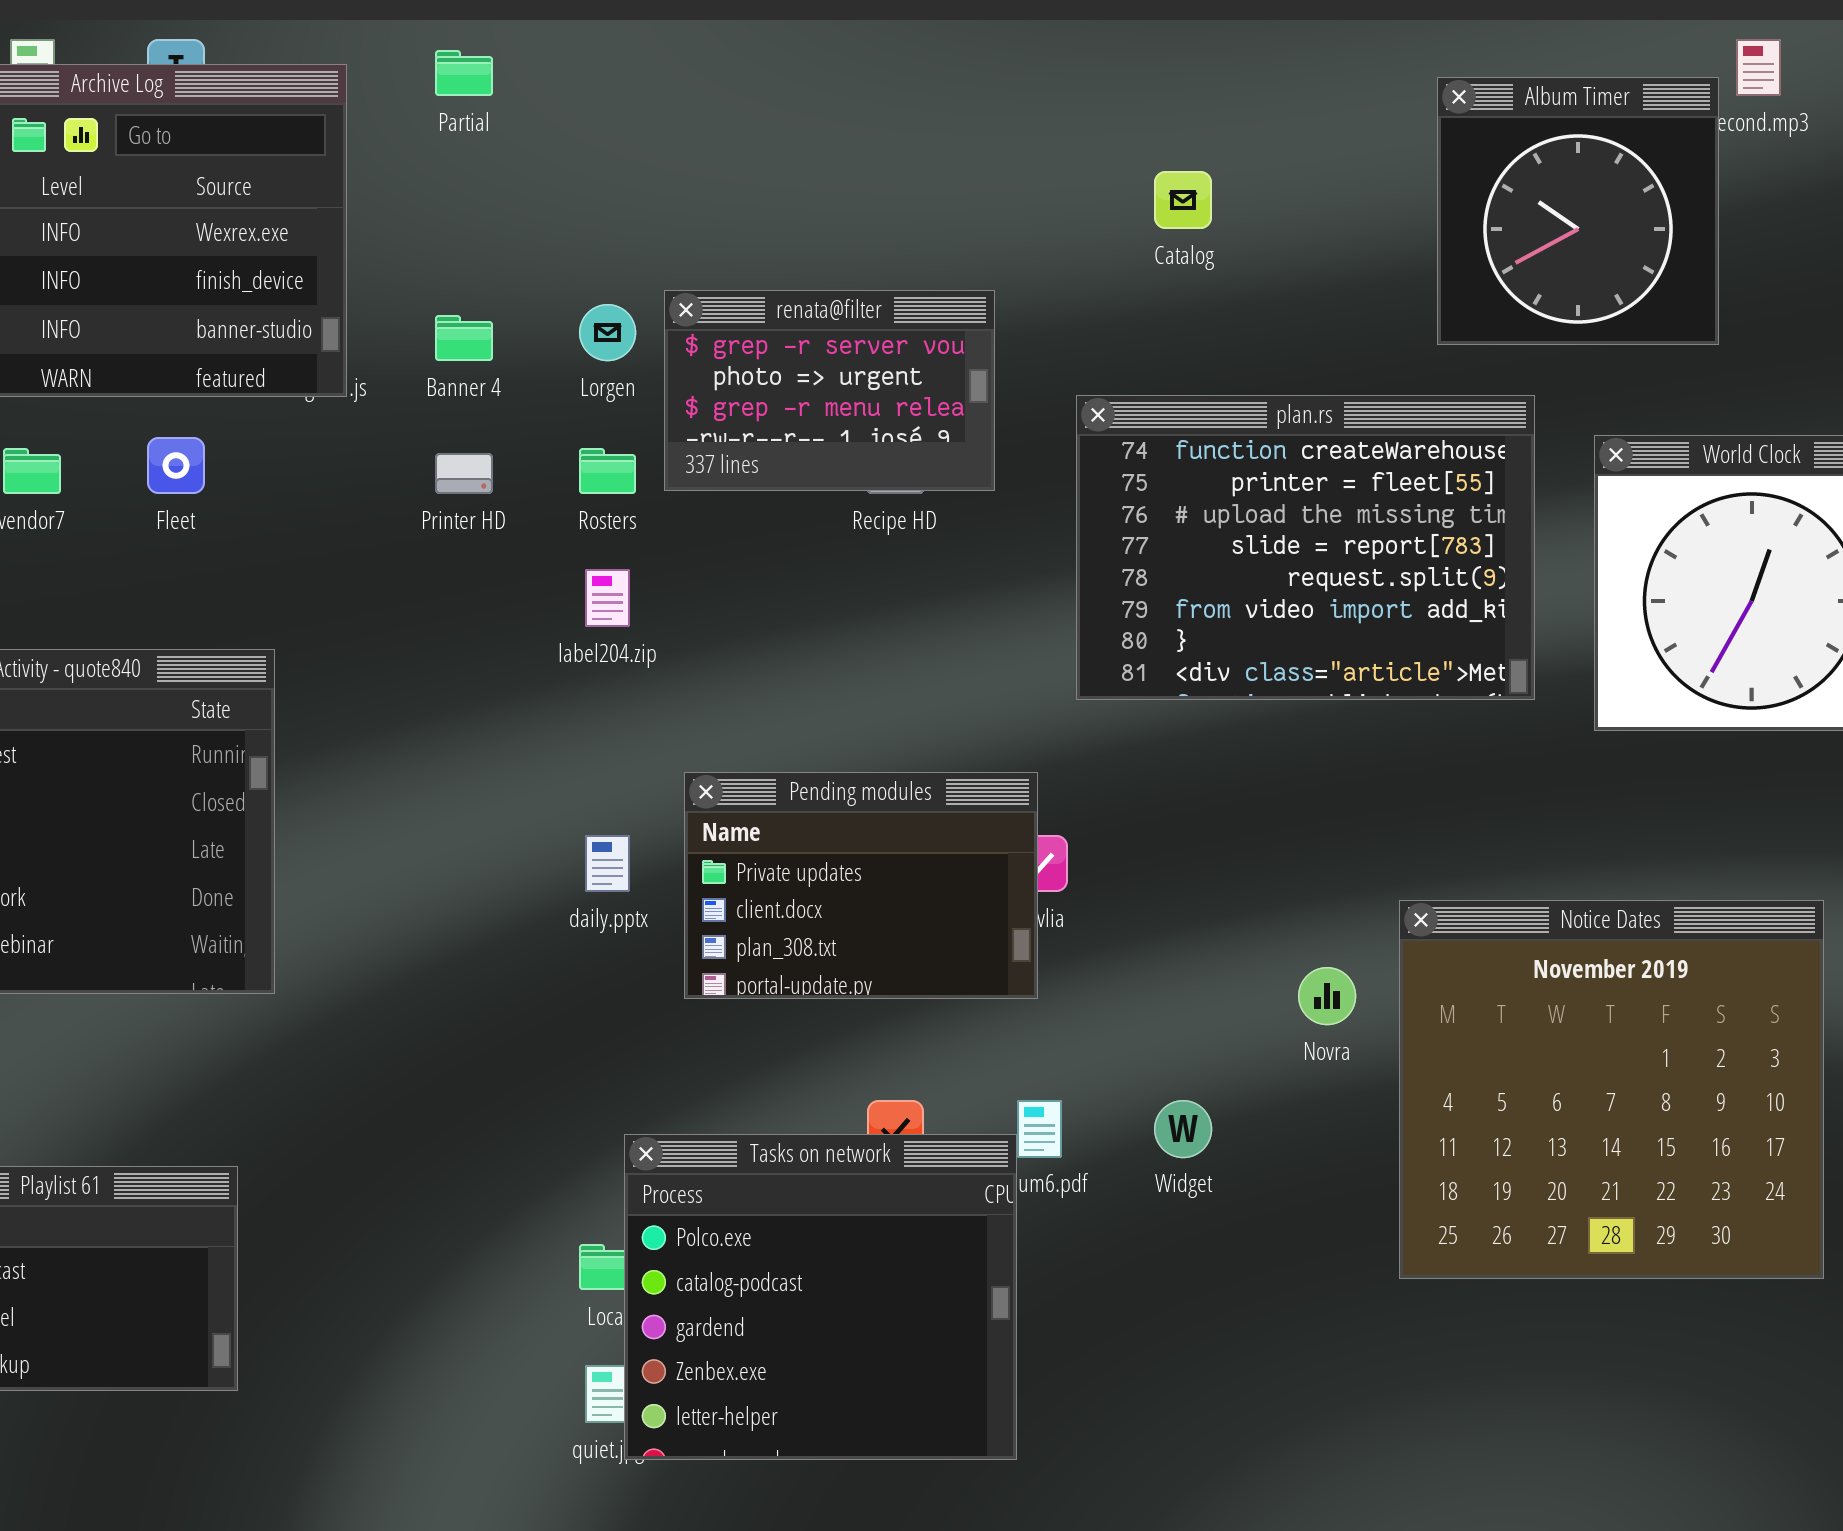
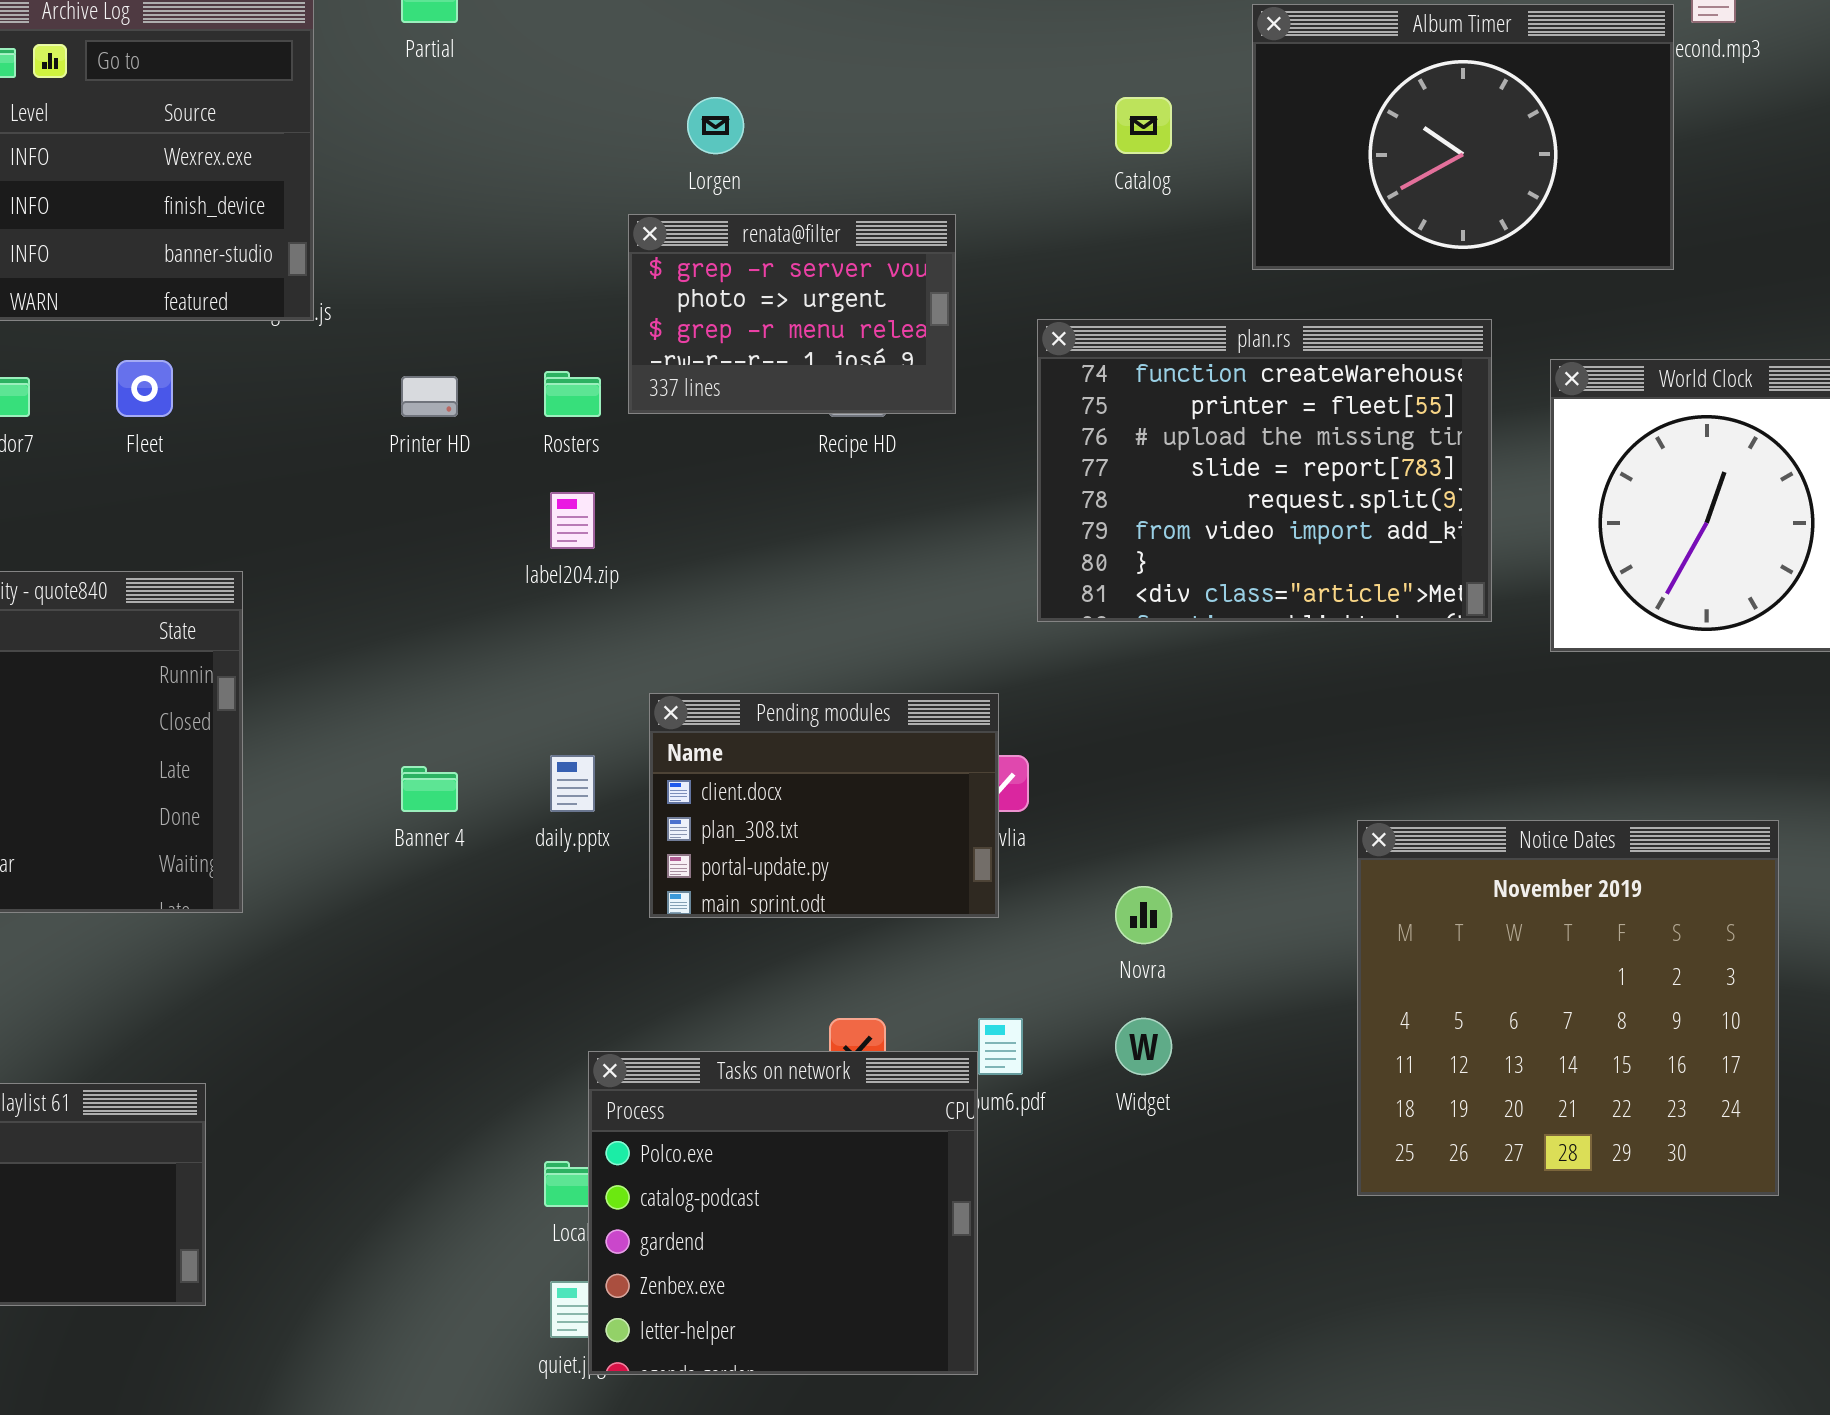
Album Timer: [1437,77,1719,345] -> [1252,4,1674,270], resized
Lorgen: [579,304,636,361] -> [687,97,744,154], moved
Banner 4: [435,315,493,361] -> [401,766,458,812], moved
Pending modules: [684,772,1038,999] -> [649,693,999,918], scrolled down 1 row
Novra: [1298,967,1356,1025] -> [1115,886,1172,944], moved

